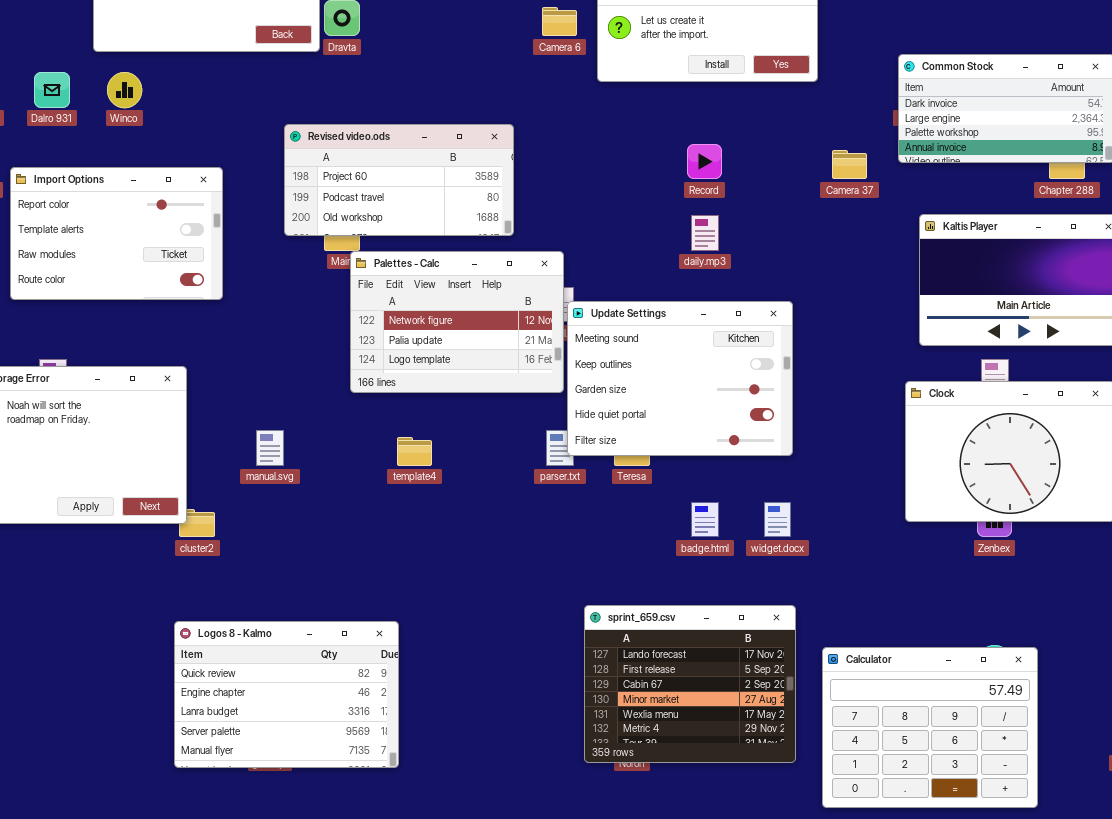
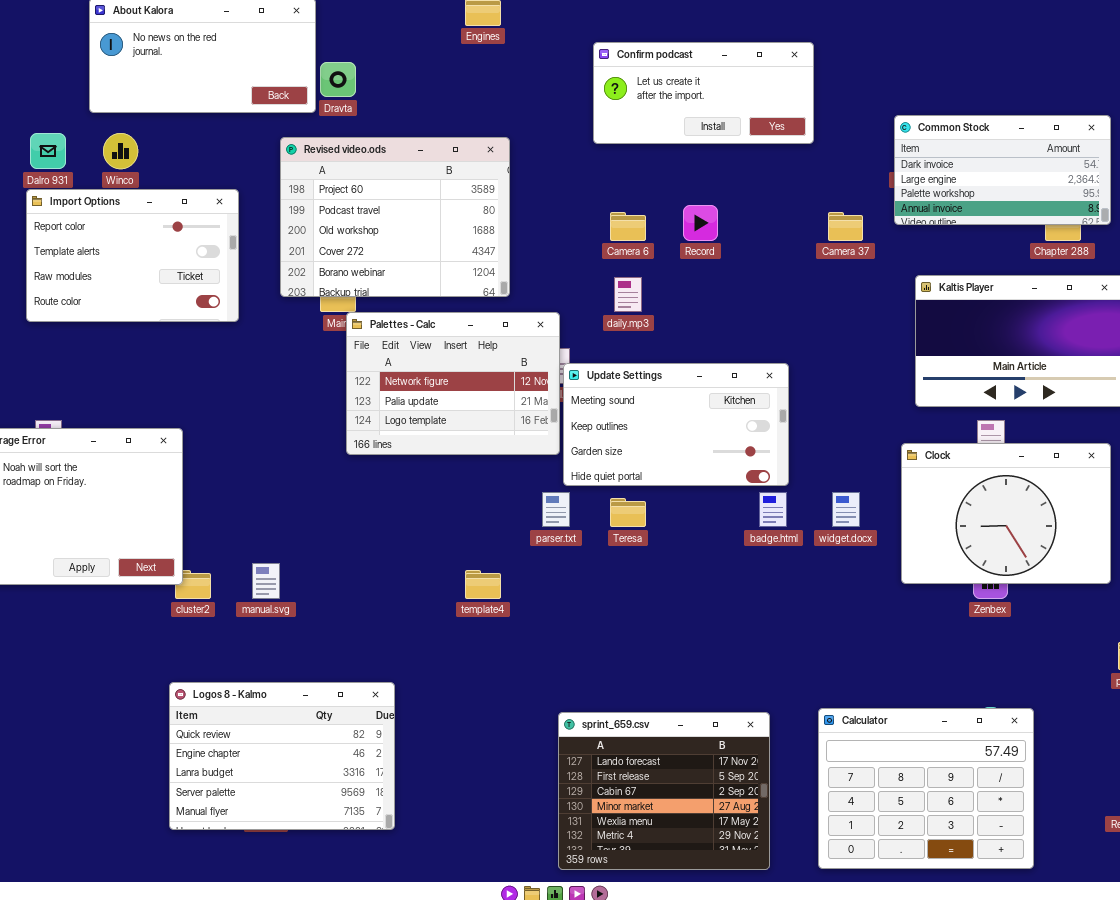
Camera 6: [542,7,577,36] -> [610,212,646,241], moved
Revised video.ods: [284,124,514,236] -> [280,137,510,297], resized
Import Options: [10,167,223,300] -> [26,189,239,322], moved
daily.mp3: [691,215,719,251] -> [614,277,642,312], moved
Update Settings: [567,301,793,456] -> [563,363,789,486], resized
manual.svg: [256,430,284,466] -> [252,563,280,599], moved
template4: [397,437,432,466] -> [465,570,501,599], moved
badge.html: [691,502,719,537] -> [759,492,787,527], moved
widget.docx: [764,502,791,537] -> [832,492,860,527], moved
sprint_659.csv: [584,605,796,763] -> [558,712,770,870], moved

